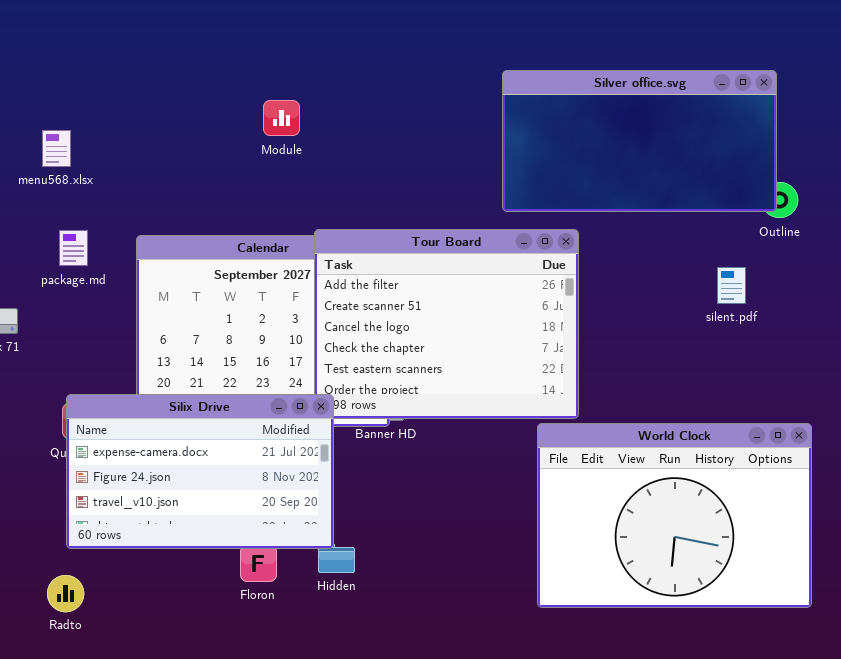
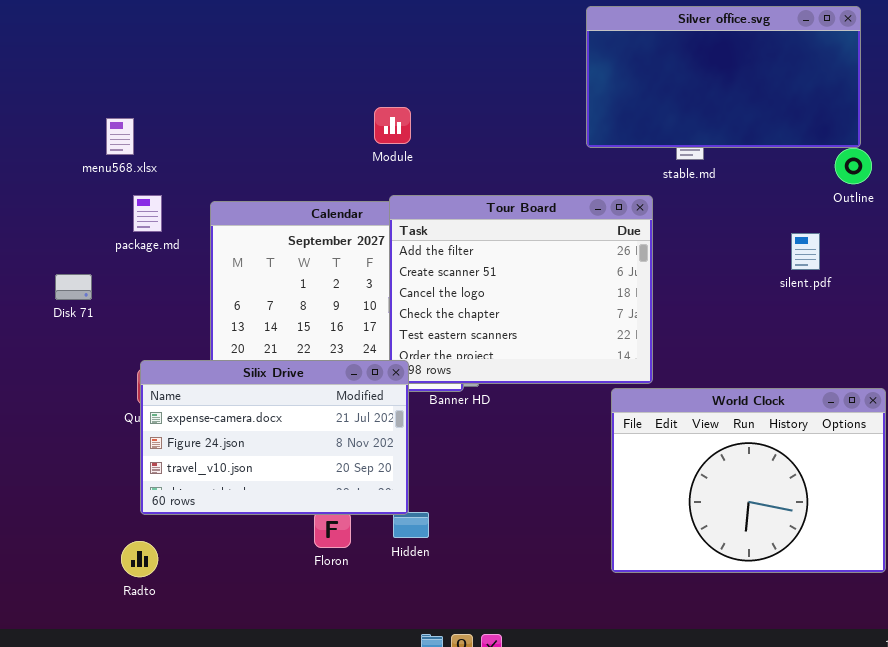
Silver office.svg: [502,70,777,212] -> [586,6,861,148], moved
Module: [263,100,300,136] -> [374,107,411,144], moved
menu568.xlsx: [42,130,71,167] -> [106,118,134,155], moved

